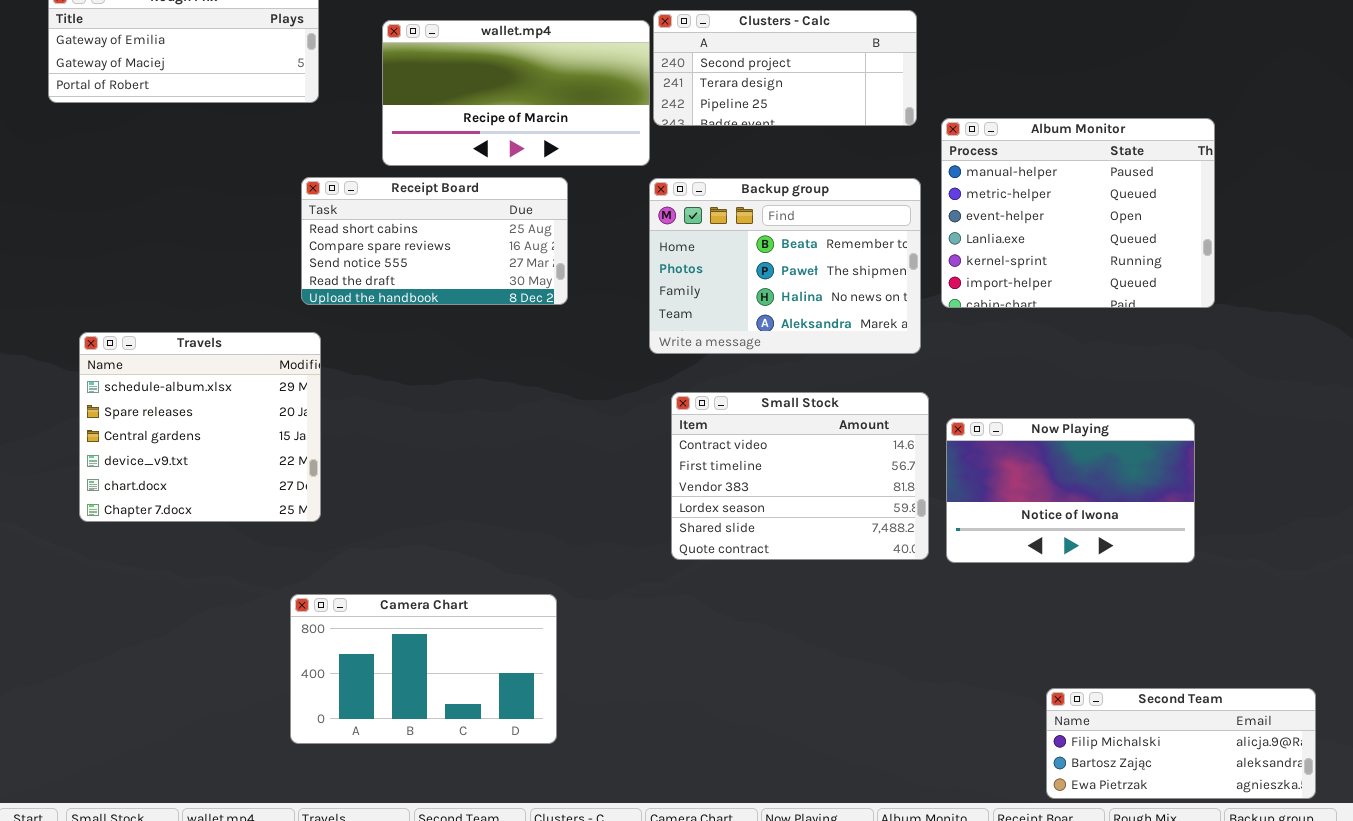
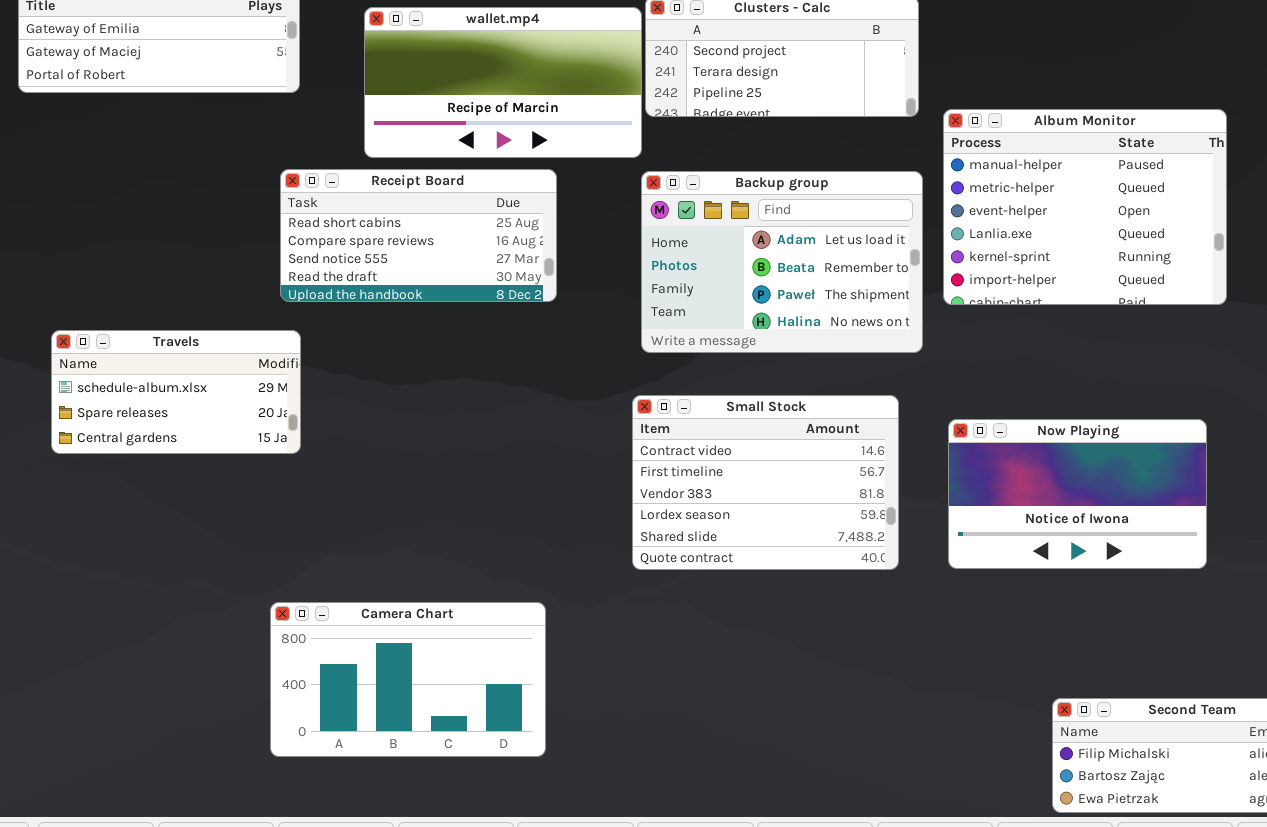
Backup group: [649,178,921,354] -> [641,171,923,353], scrolled up 1 row
Travels: [79,332,321,522] -> [51,330,301,454], resized
Small Stock: [671,392,929,560] -> [632,395,899,570], moved

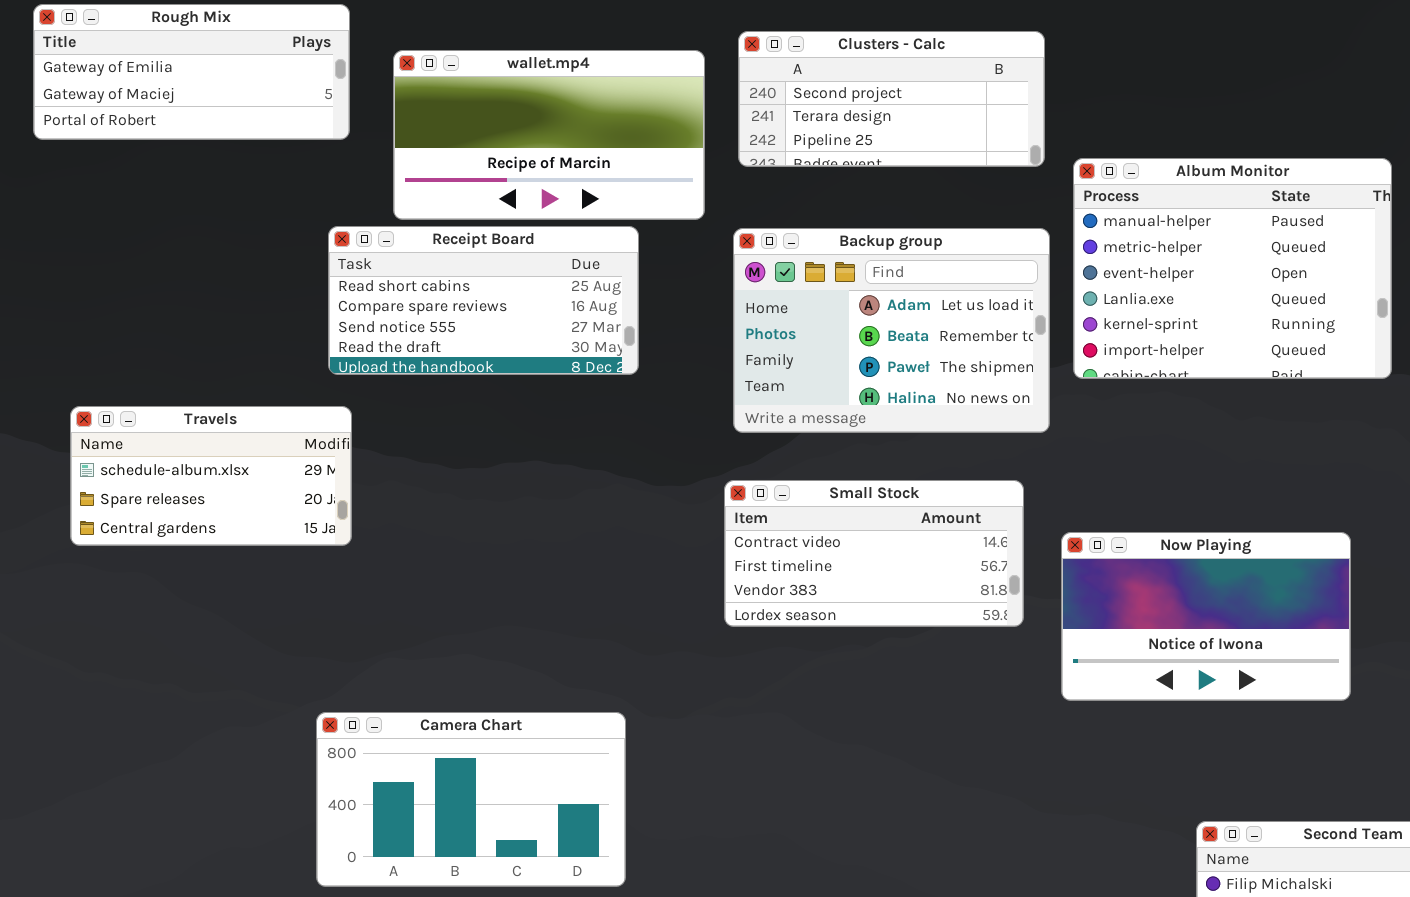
wallet.mp4: [364,7,642,158] -> [393,50,705,220], moved
Small Stock: [632,395,899,570] -> [724,480,1024,627], resized
Now Playing: [948,419,1207,569] -> [1061,532,1351,701], moved

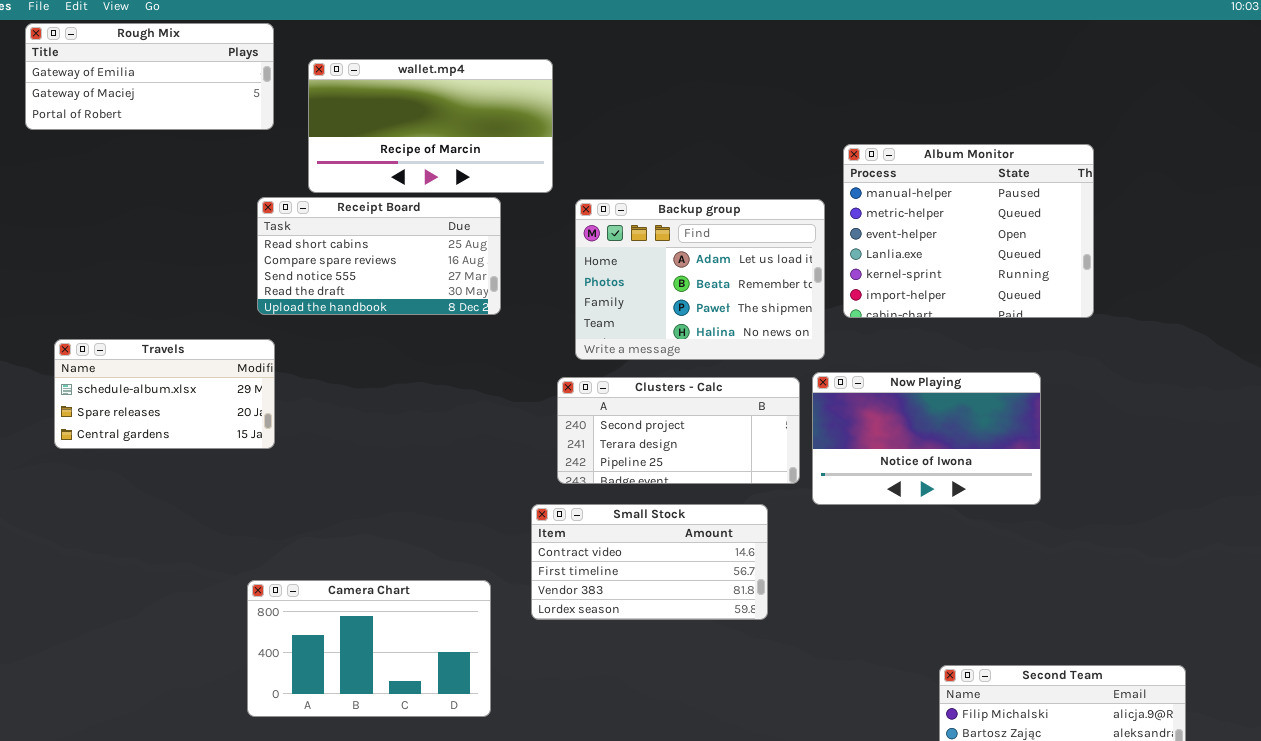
Clusters - Calc: [738,31,1045,167] -> [557,377,800,484], moved
Small Stock: [724,480,1024,627] -> [531,504,768,620], moved
Now Playing: [1061,532,1351,701] -> [812,372,1041,505], moved

